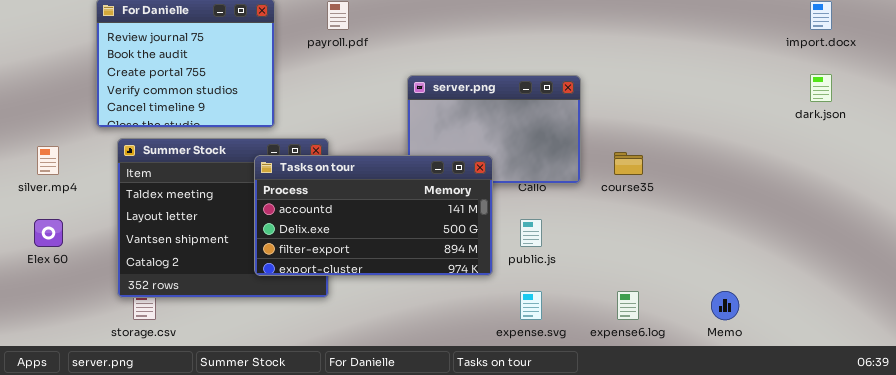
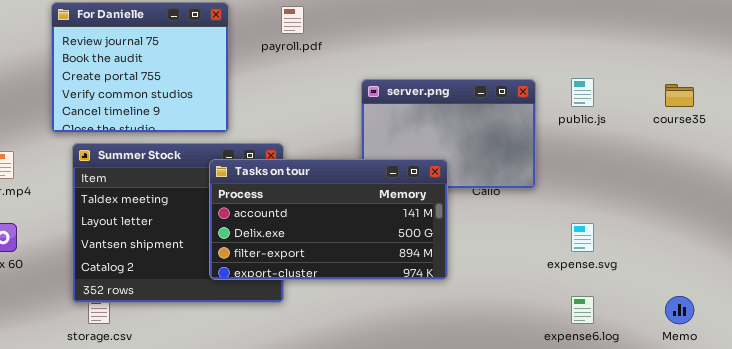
course35: [614,152,643,175] -> [665,84,694,107], moved
public.js: [520,219,542,247] -> [571,78,594,107], moved
expense.svg: [520,291,542,320] -> [571,223,594,252], moved

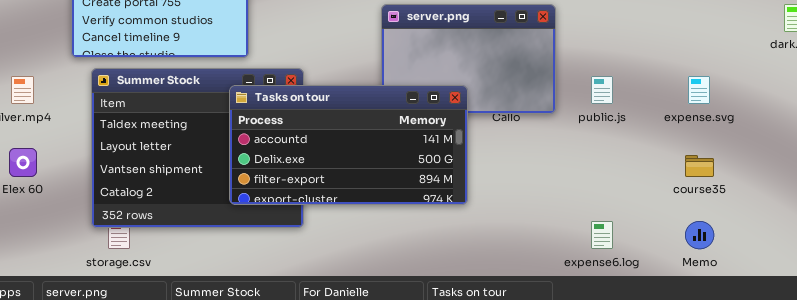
public.js: [571,78,594,107] -> [591,76,613,104], moved
course35: [665,84,694,107] -> [685,155,714,177], moved
expense.svg: [571,223,594,252] -> [688,76,710,104], moved

